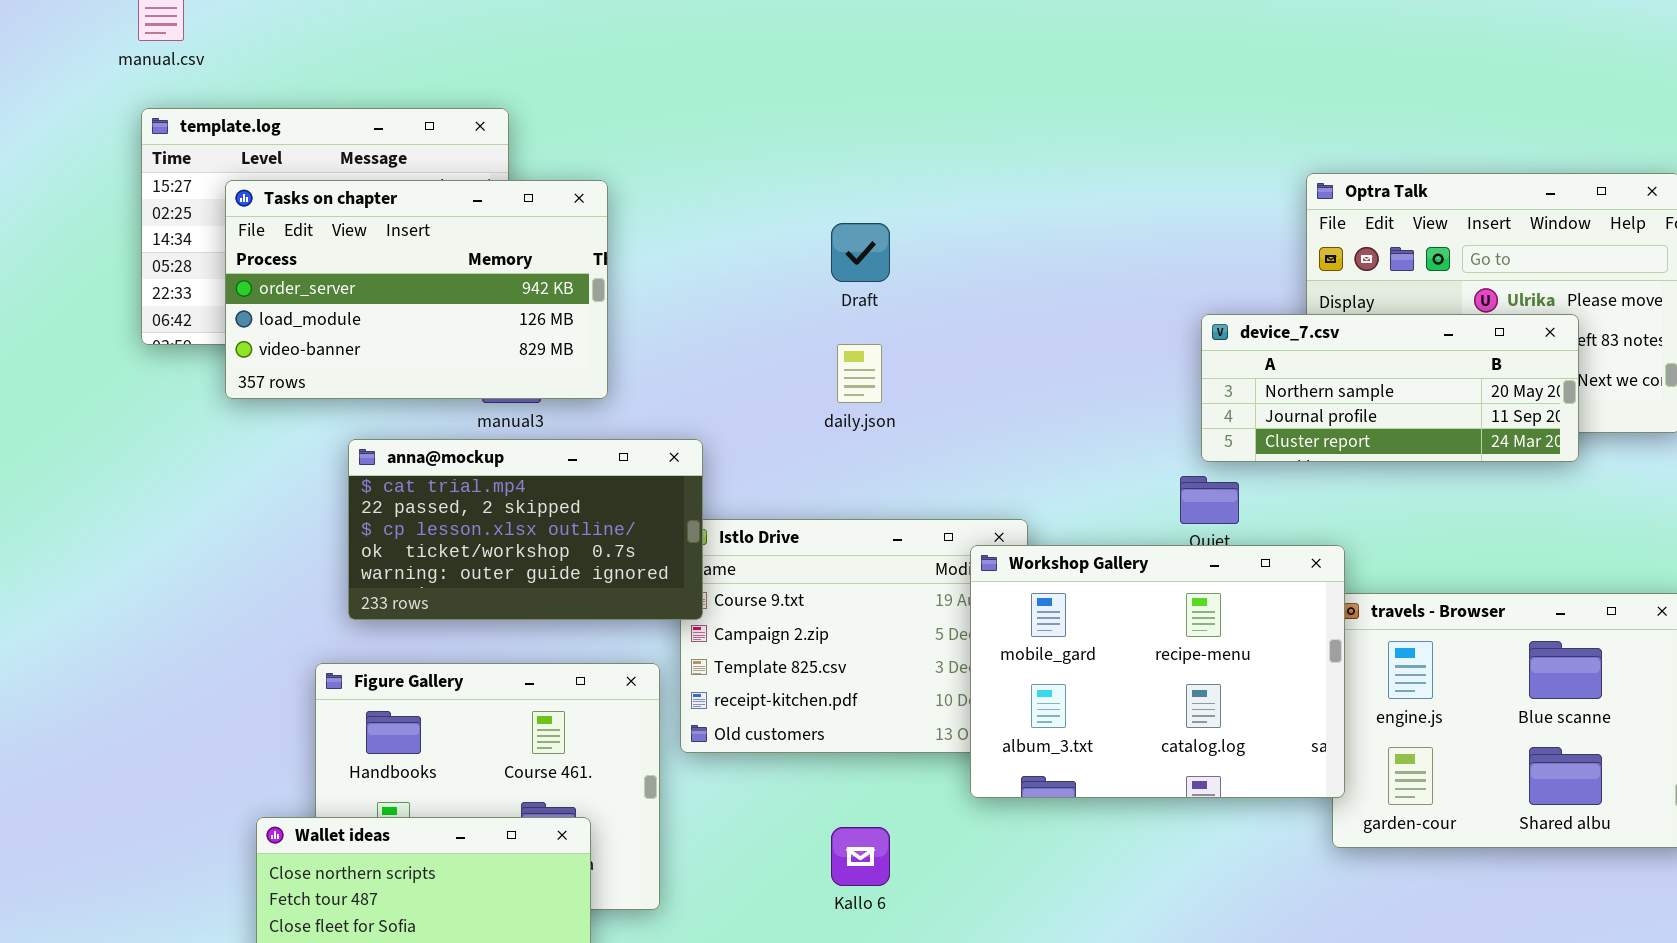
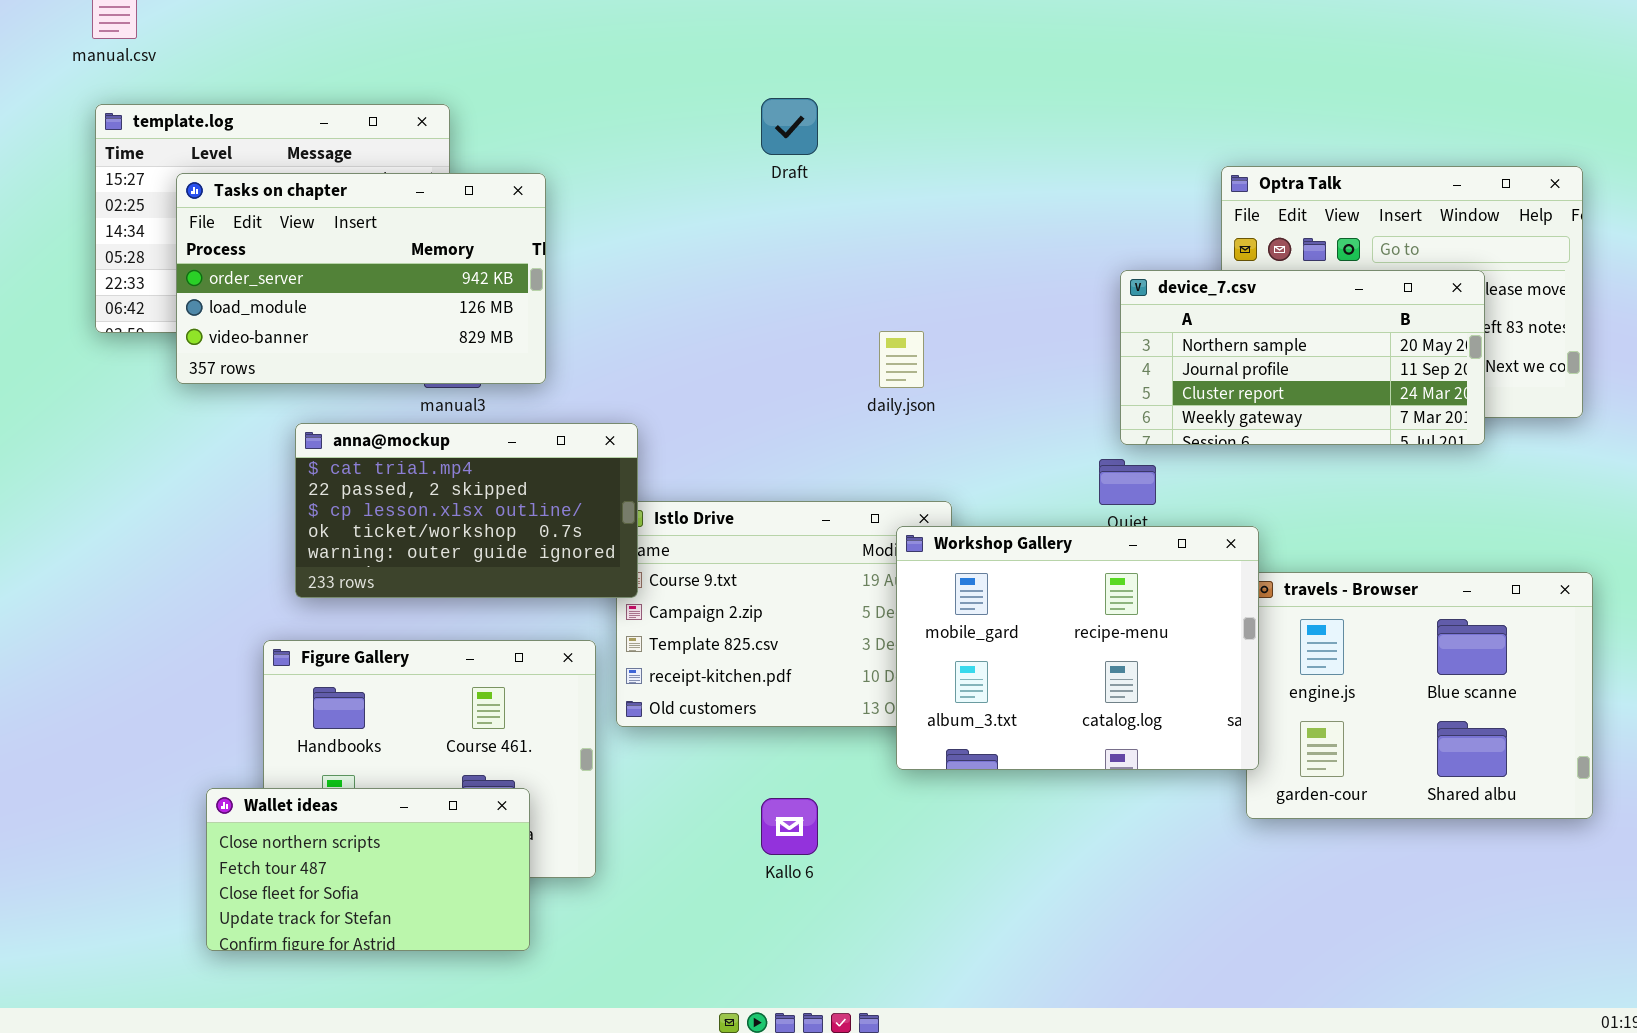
Draft: [831,223,890,282] -> [761,98,818,155], moved
device_7.csv: [1201,314,1579,462] -> [1120,270,1485,445], resized
daily.json: [837,344,882,403] -> [879,331,924,388], moved

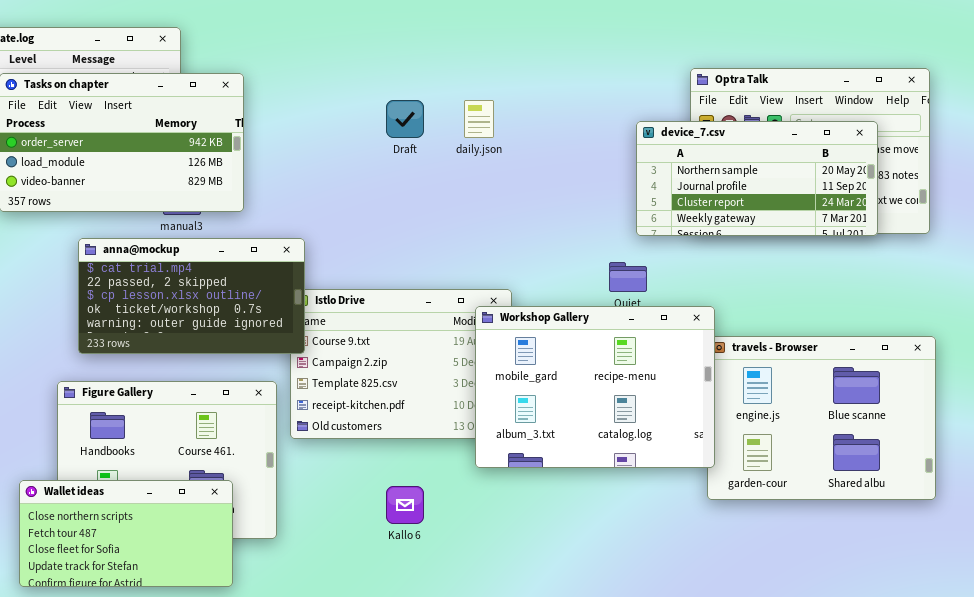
Draft: [761,98,818,155] -> [386,100,424,138], moved
device_7.csv: [1120,270,1485,445] -> [636,121,878,236], moved
daily.json: [879,331,924,388] -> [464,100,494,138], moved

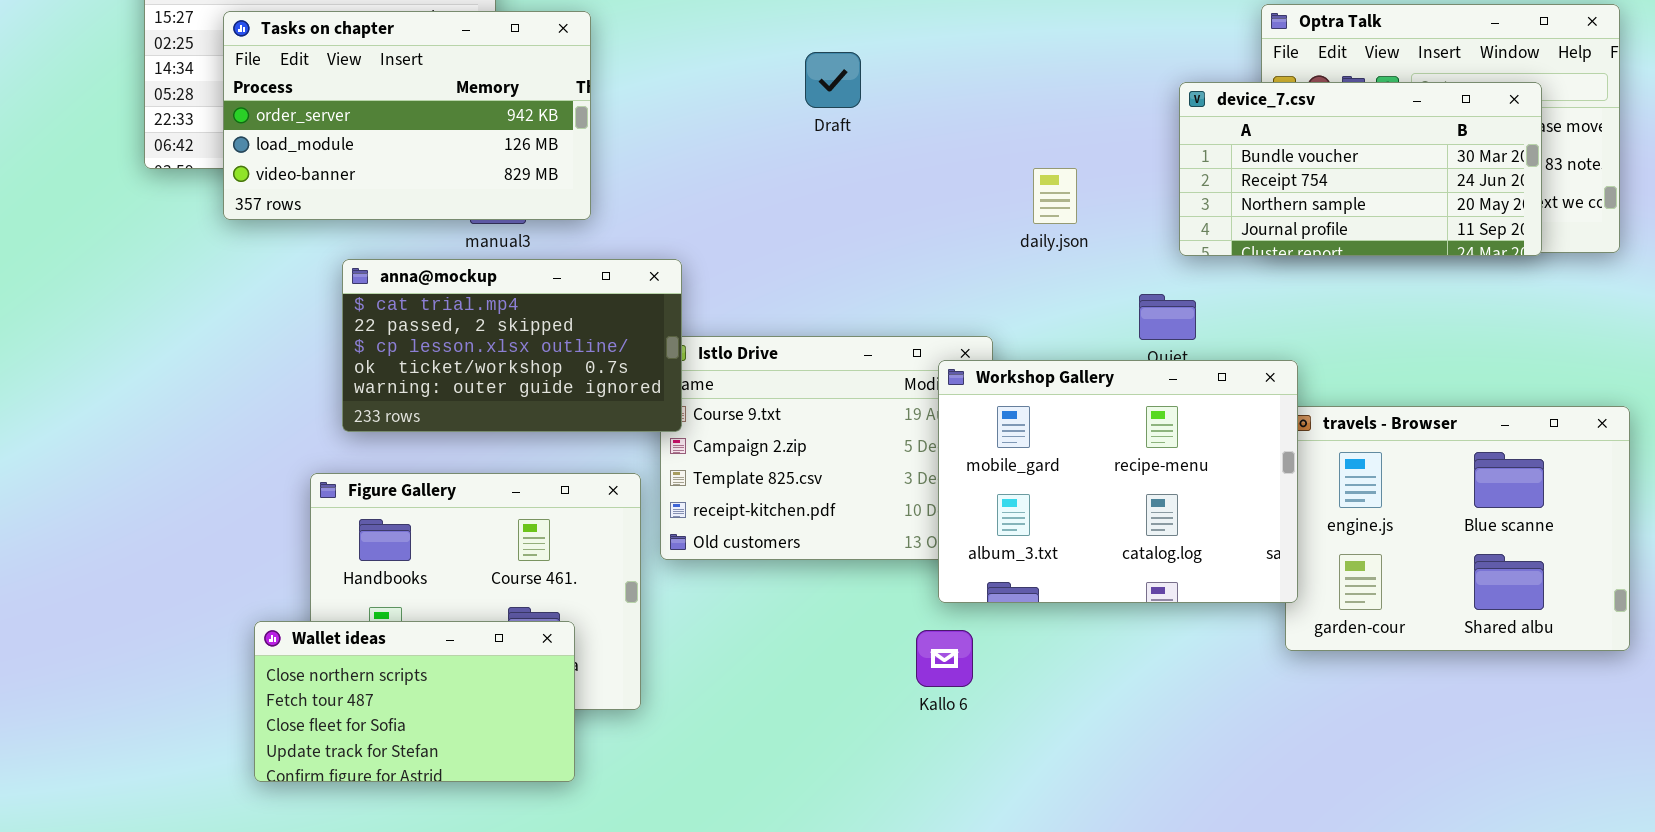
daily.json: [464,100,494,138] -> [1033,168,1077,224], moved
device_7.csv: [636,121,878,236] -> [1179,82,1542,256], scrolled up 2 rows
Kallo 6: [386,486,424,524] -> [916,630,973,687], moved

